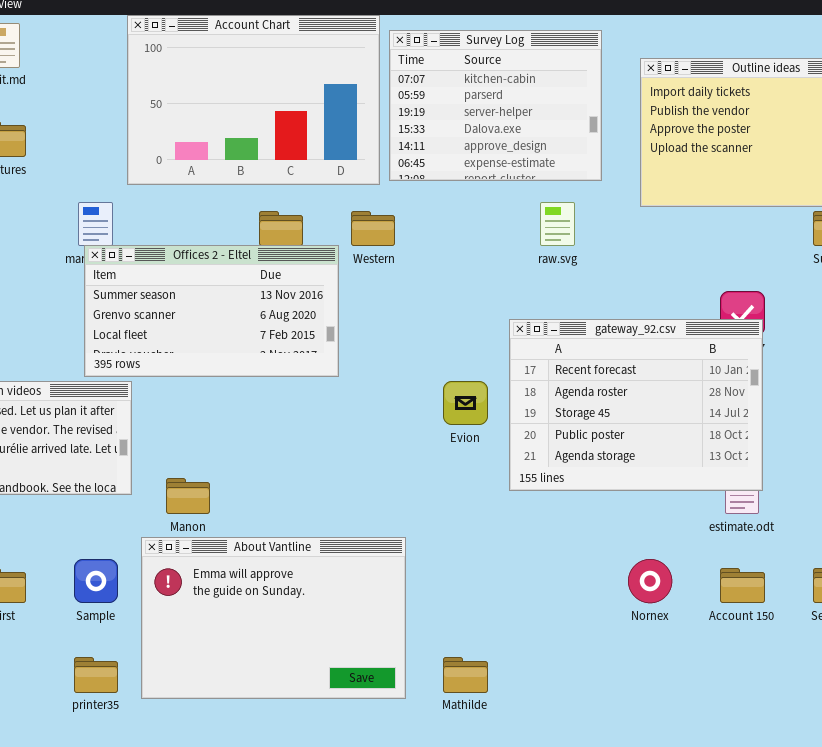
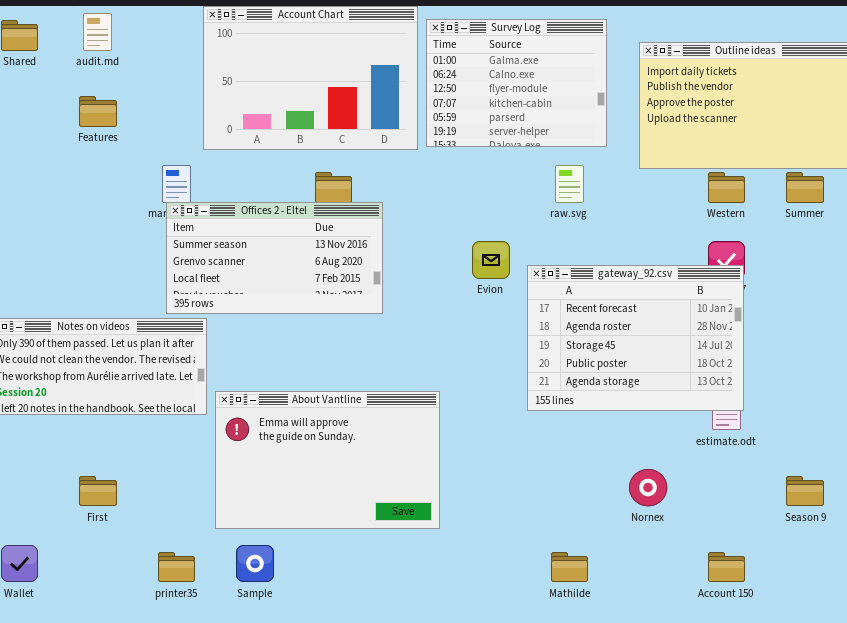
Survey Log: [389,30,602,181] -> [426,19,607,147], scrolled up 3 rows
Western: [351,211,395,246] -> [708,172,745,203], moved
Evion: [443,381,488,425] -> [472,241,510,279], moved
About Vantline: [141,537,406,699] -> [215,391,440,529], moved
Sample: [74,559,118,603] -> [236,545,274,582], moved
Account 150: [720,568,765,603] -> [708,552,745,582], moved
Mathilde: [443,657,488,693] -> [551,552,588,582], moved

